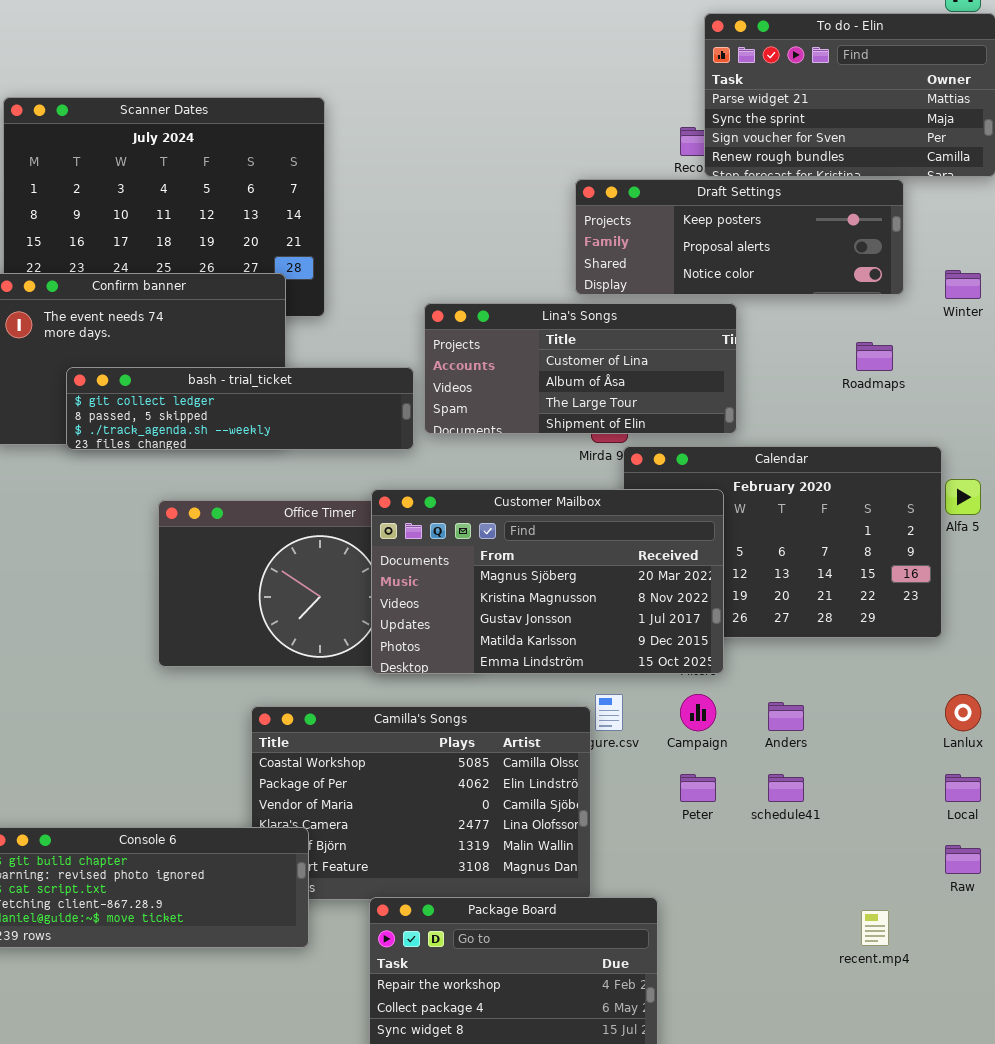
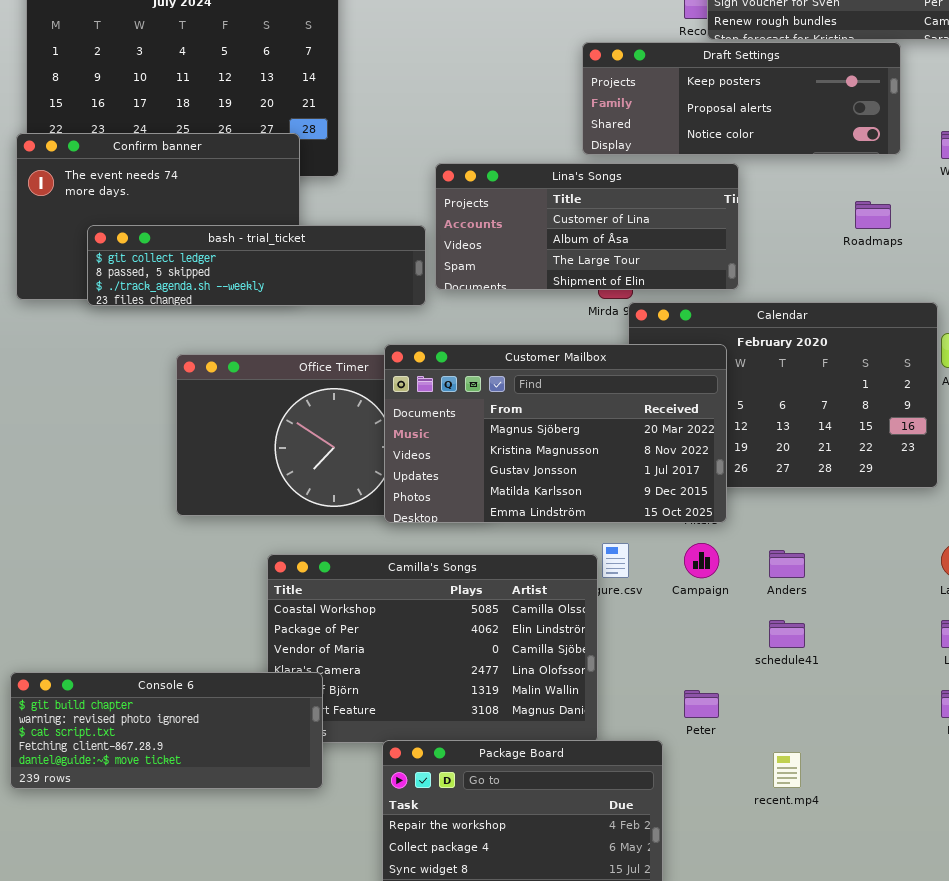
Peter: [680,774,716,802] -> [684,690,719,718], moved
recent.mp4: [861,910,889,946] -> [773,752,801,788], moved

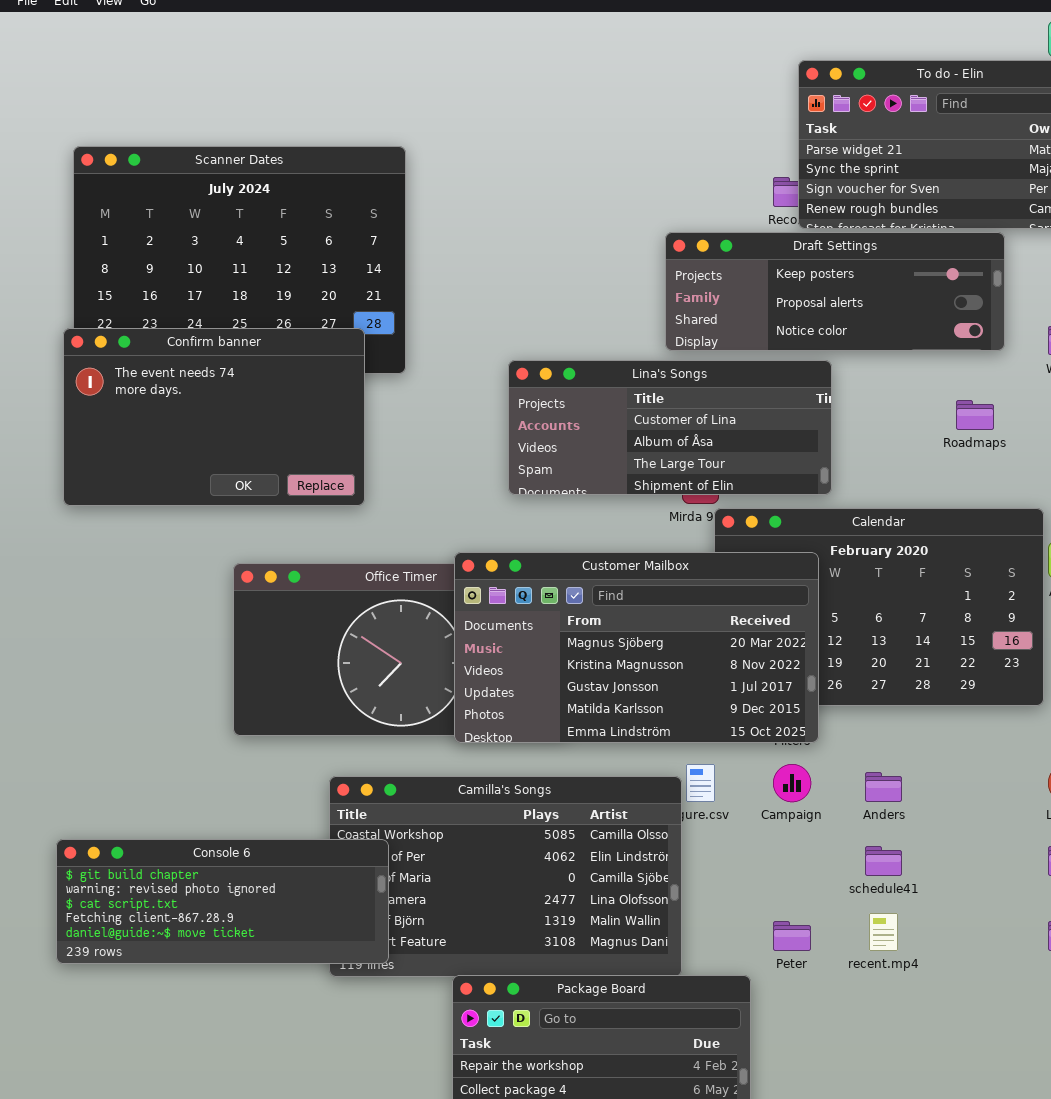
bash - trial_ticket: [87,225,426,306] -> none, closed
Console 6: [10,672,323,789] -> [56,839,389,964], moved
recent.mp4: [773,752,801,788] -> [869,913,898,951], moved

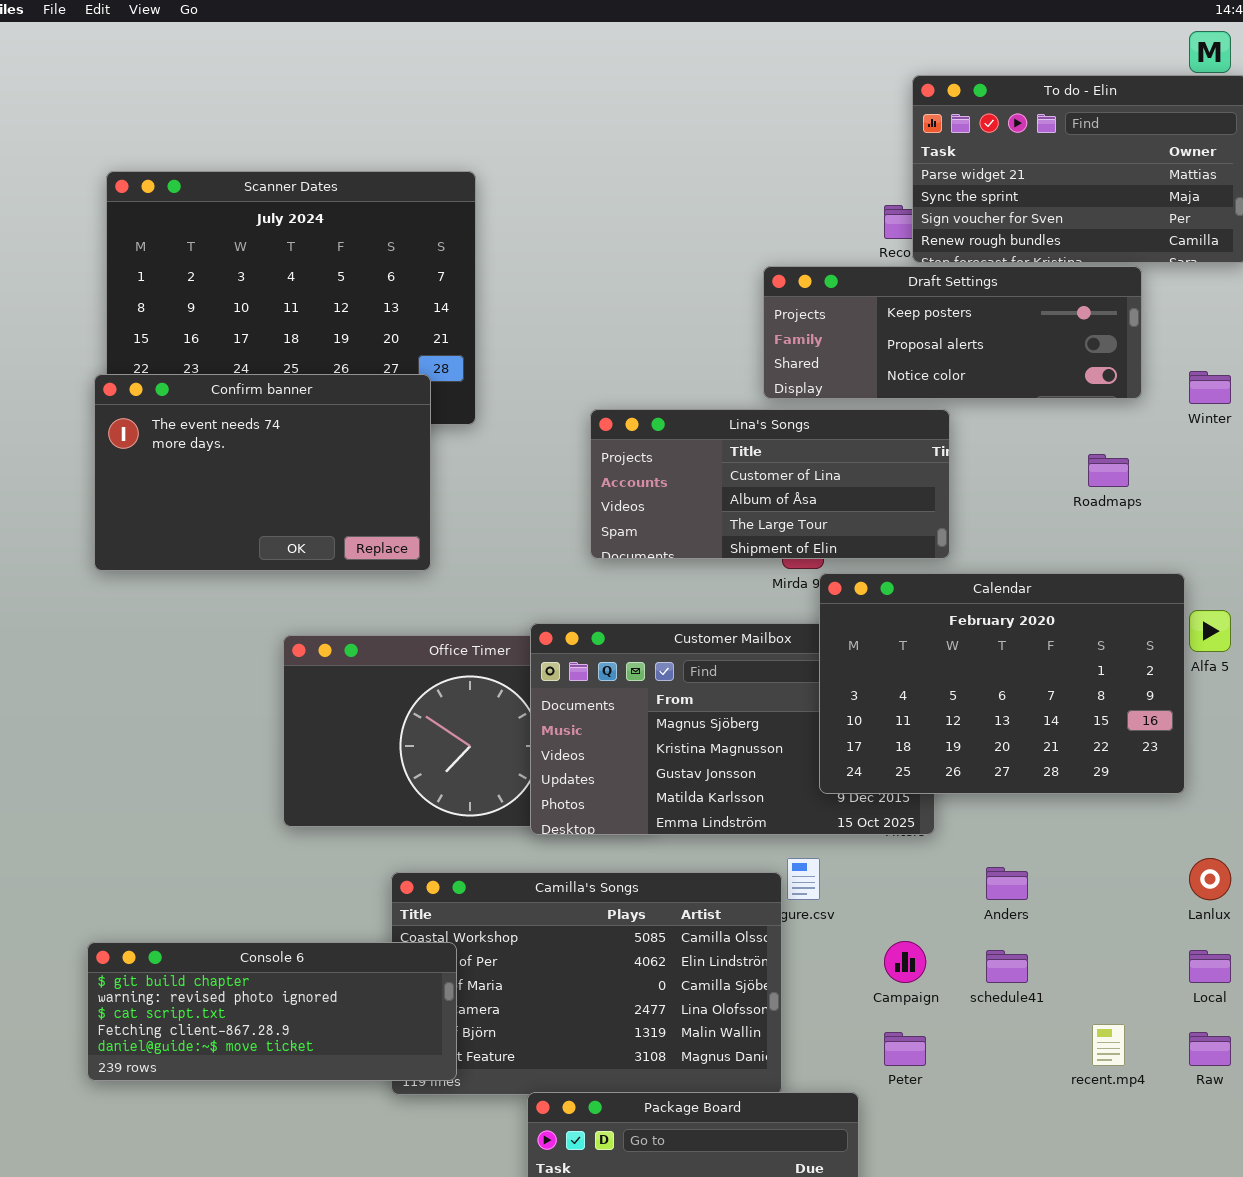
Calendar: [714,508,1044,706] -> [819,573,1185,794], raised
Campaign: [773,764,811,802] -> [884,941,926,983], moved
recent.mp4: [869,913,898,951] -> [1092,1024,1125,1066], moved

